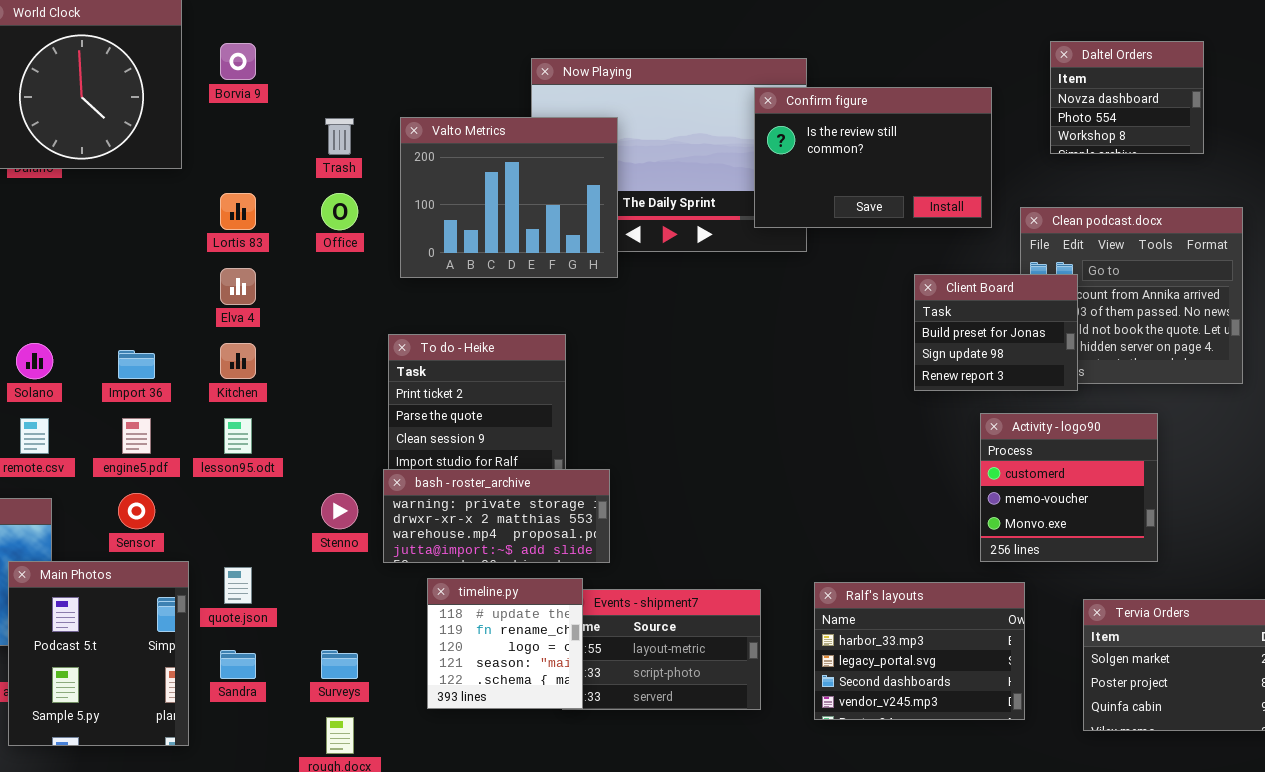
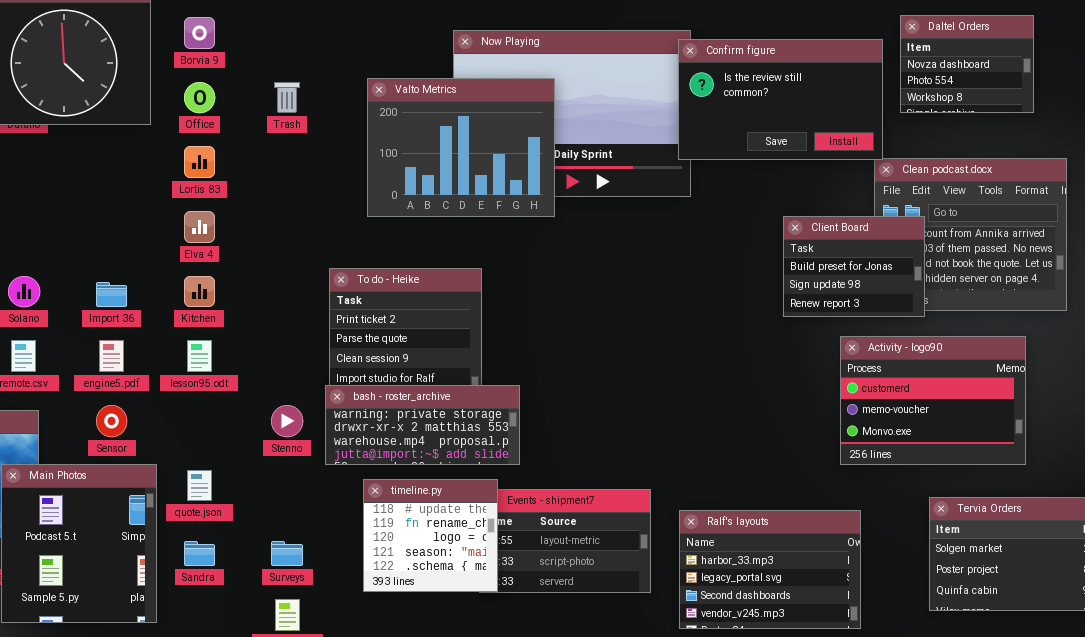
Confirm figure: [754,87,992,228] -> [678,39,883,160], moved
Valto Metrics: [400,117,618,278] -> [367,78,555,217], moved
Office: [321,193,358,230] -> [184,82,215,113], moved
Activity - logo90: [980,413,1158,562] -> [840,336,1026,465], resized
Ralf's layouts: [814,582,1025,720] -> [679,510,861,629], moved

